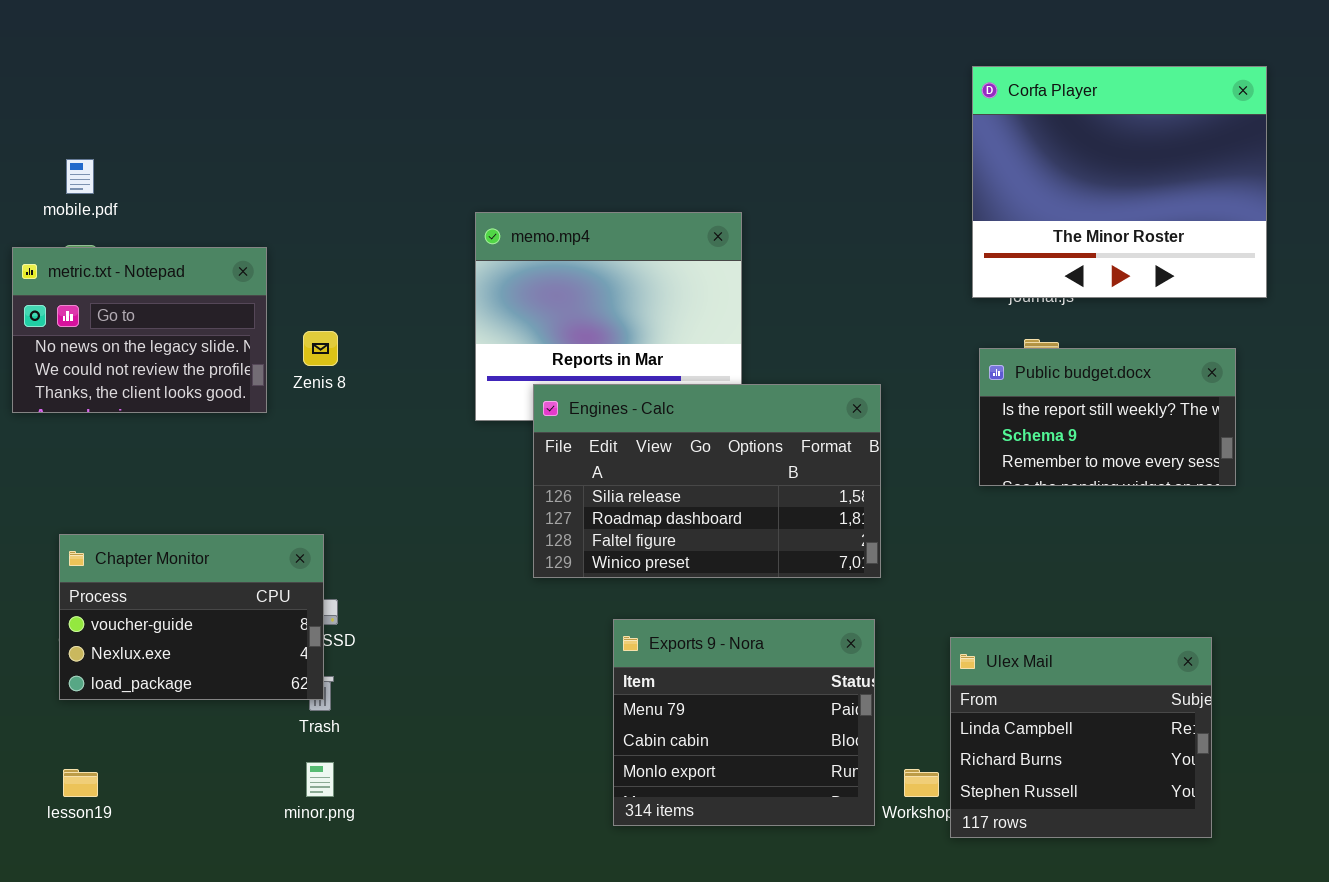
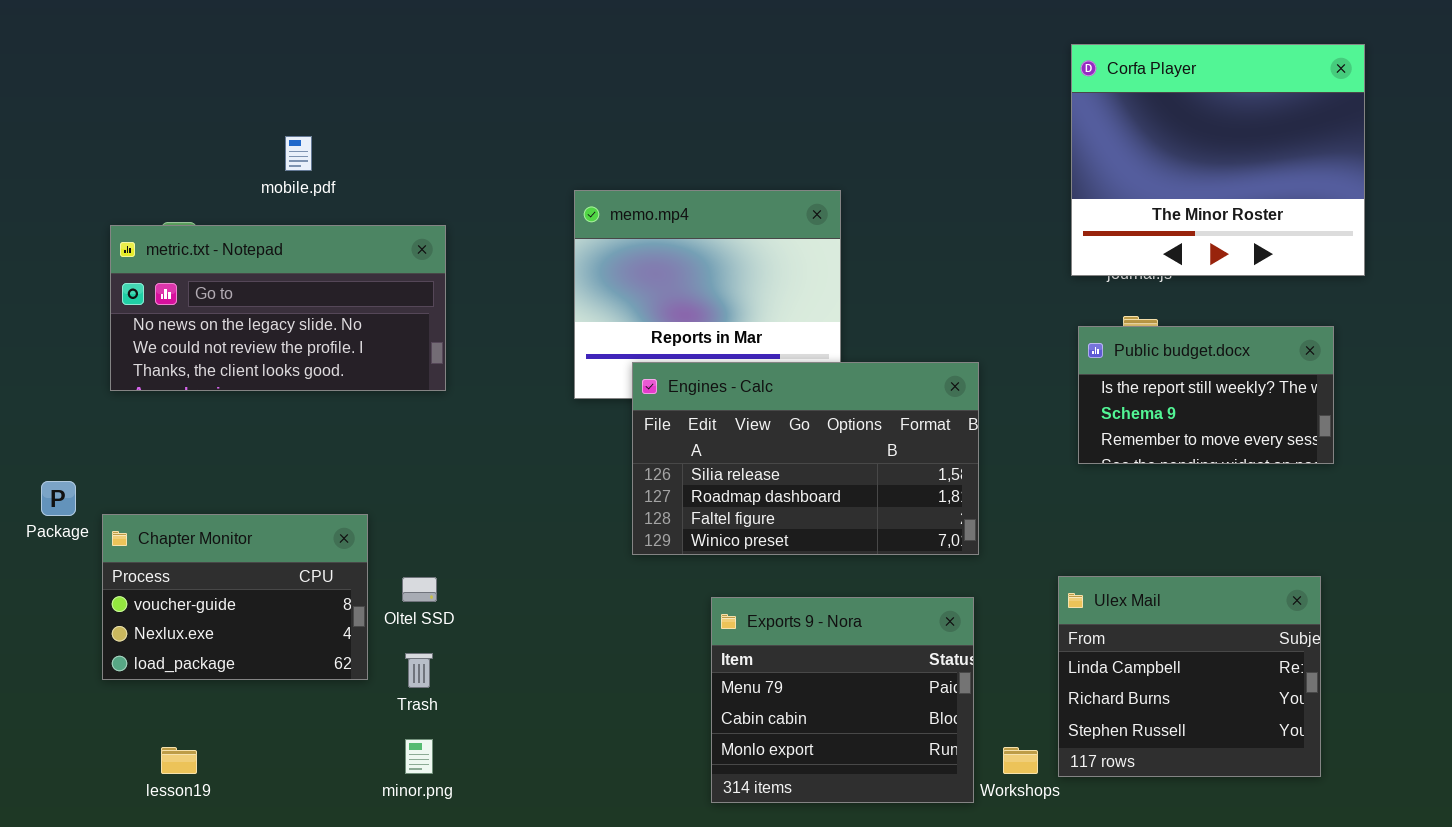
mobile.pdf: [66,159,94,194] -> [285,136,312,171], moved
metric.txt - Notepad: [12,247,267,413] -> [110,225,446,391], resized
Chapter Monitor: [59,534,324,700] -> [102,514,368,680], moved
Ulex Mail: [950,637,1212,838] -> [1058,576,1321,777], moved

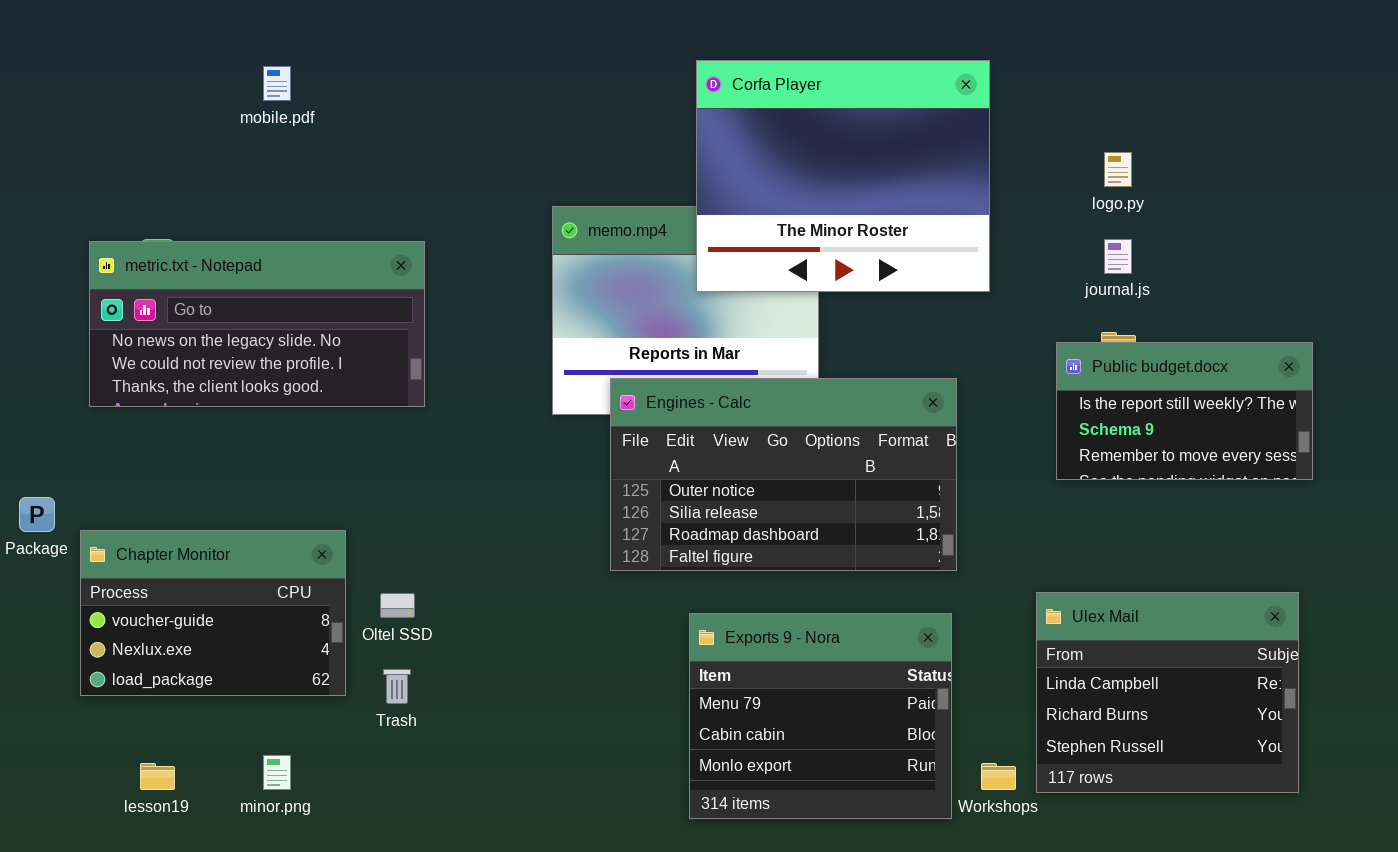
Corfa Player: [1071,44,1365,276] -> [696,60,990,292], moved
mobile.pdf: [285,136,312,171] -> [263,66,291,101], moved
Engines - Calc: [632,362,979,555] -> [610,378,957,571], scrolled up 1 row
minor.png: [405,739,433,774] -> [263,755,291,790], moved

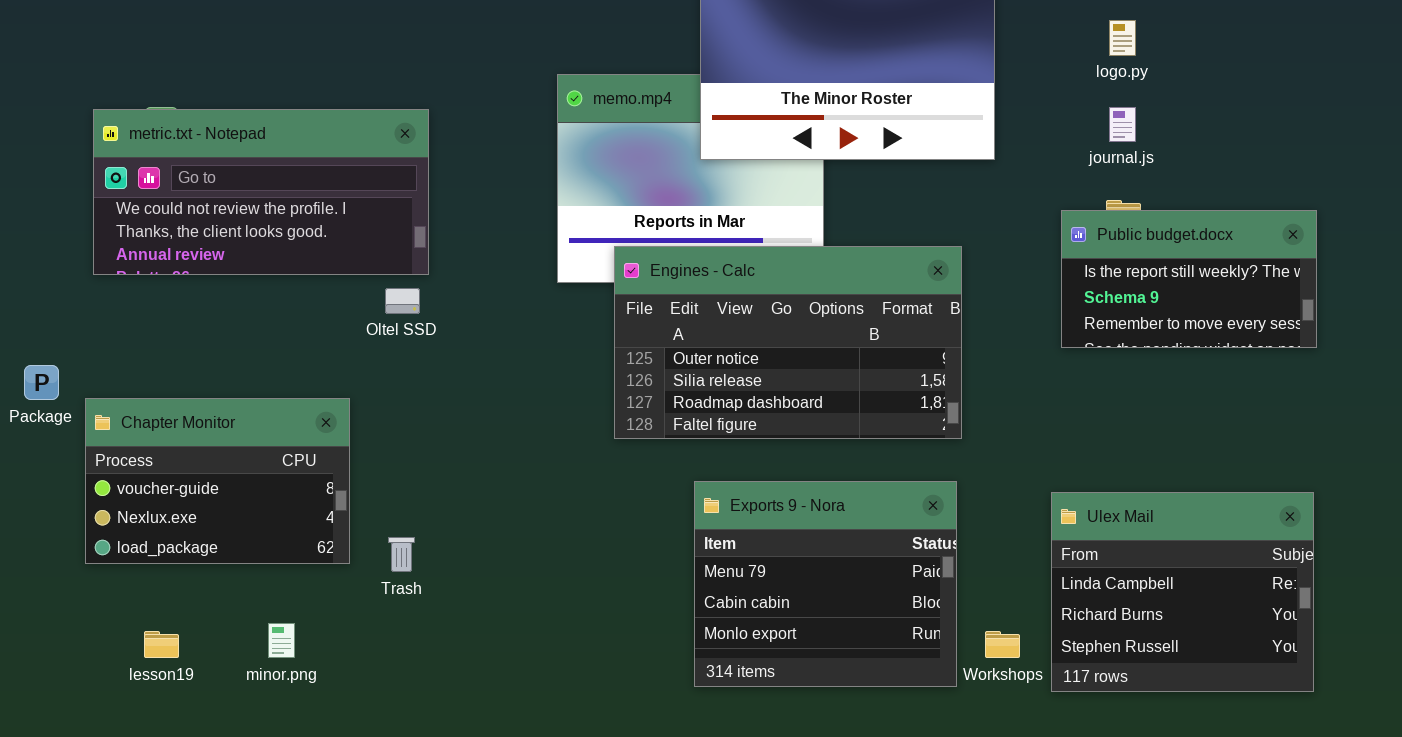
metric.txt - Notepad: [89,241,425,407] -> [93,109,429,275], scrolled down 1 row
Ulex Mail: [1036,592,1299,793] -> [1051,492,1314,692], moved
Oltel SSD: [380,593,415,618] -> [385,288,420,314], moved

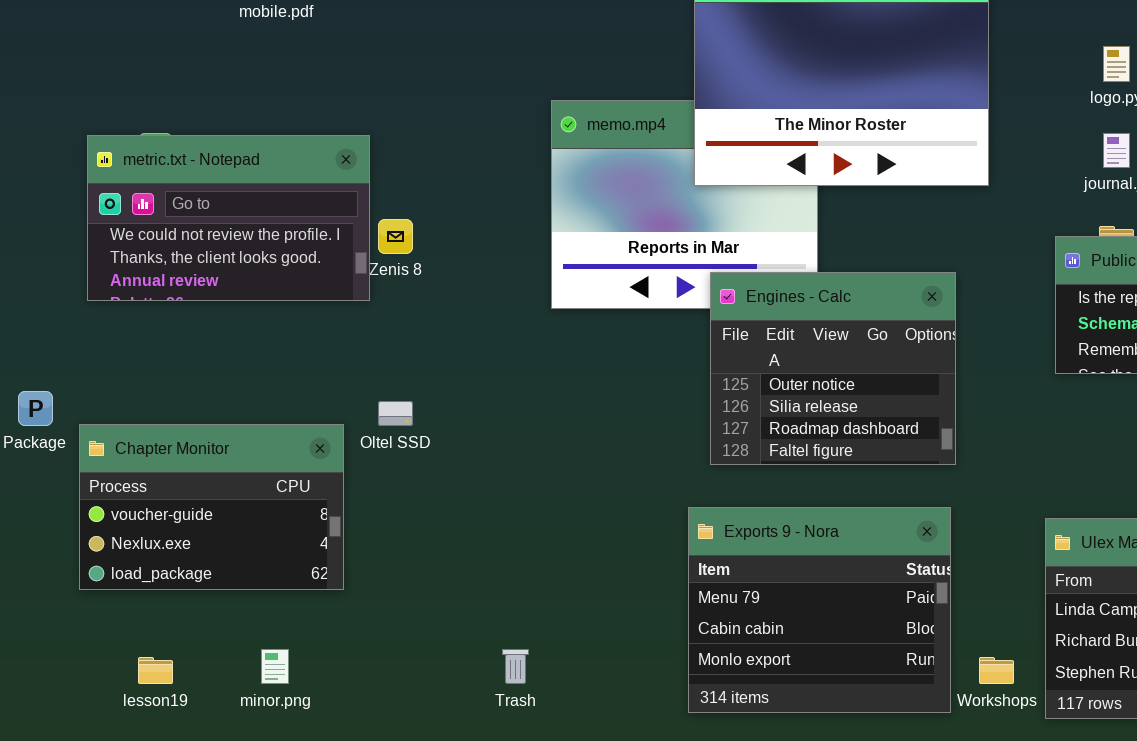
metric.txt - Notepad: [93,109,429,275] -> [87,135,370,301], resized
Engines - Calc: [614,246,962,439] -> [710,272,956,465], resized
Oltel SSD: [385,288,420,314] -> [378,401,413,426], moved
Trash: [388,537,415,572] -> [502,649,529,684], moved

